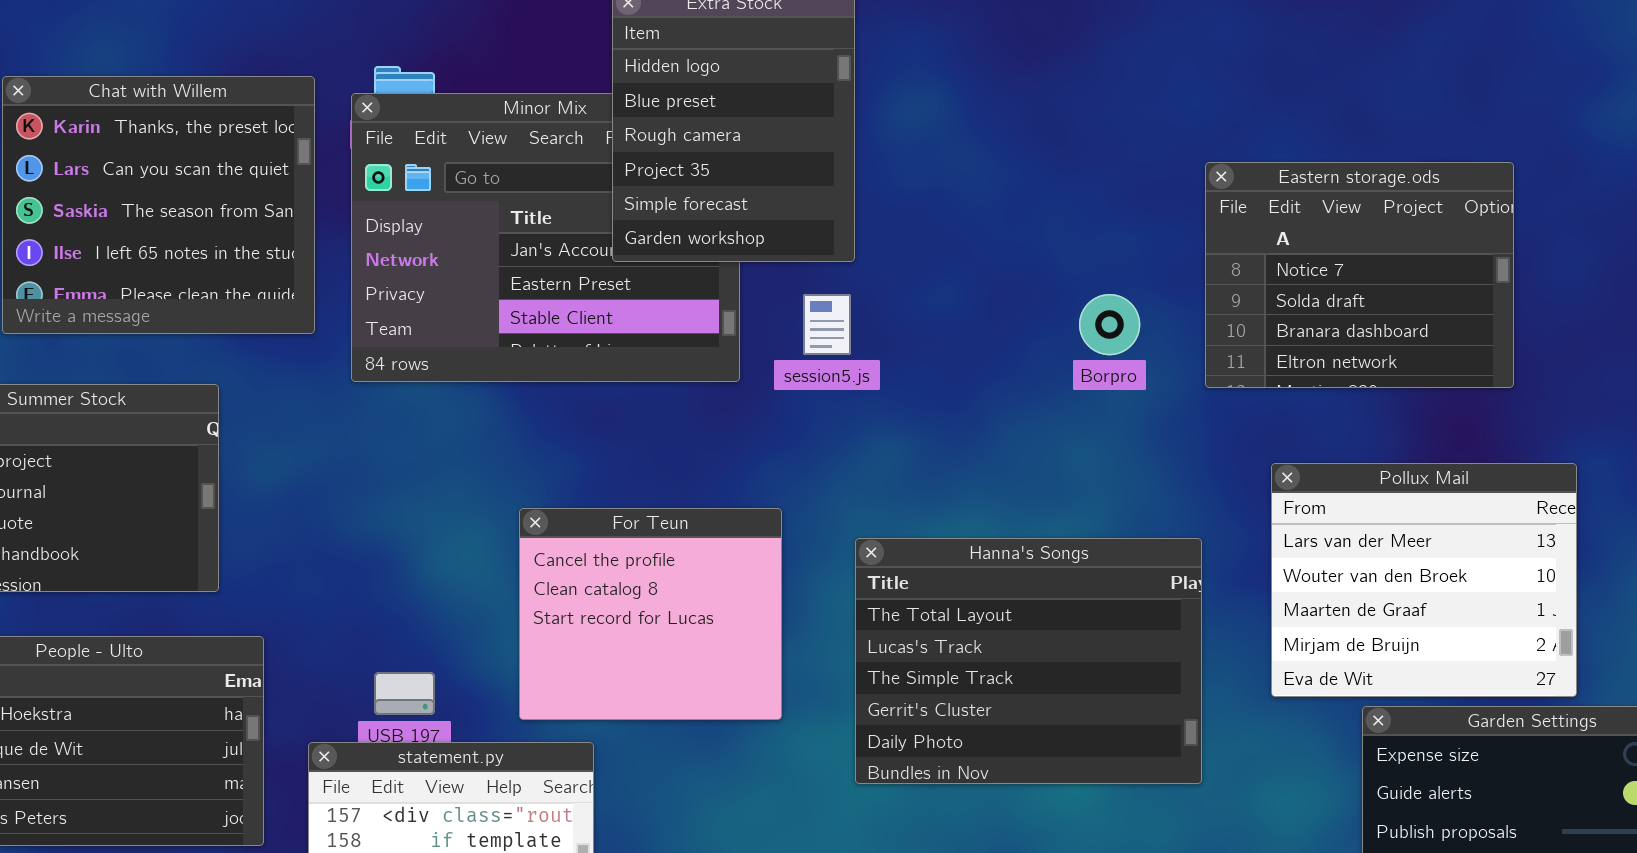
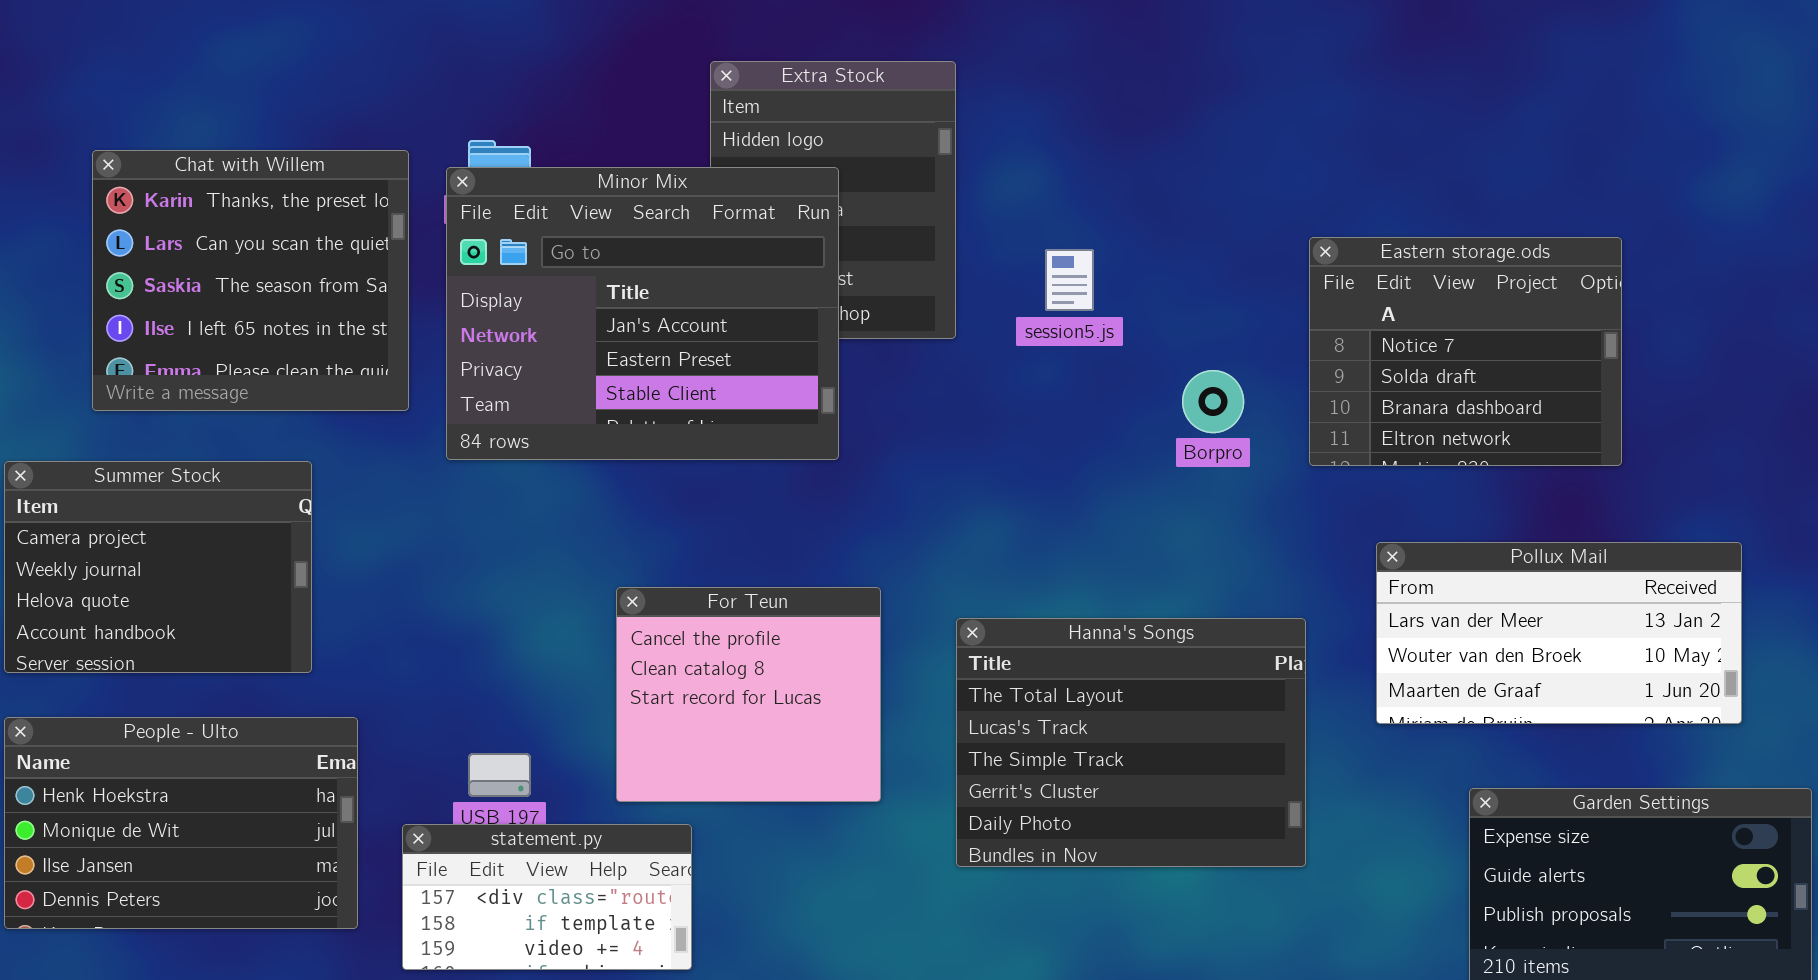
Minor Mix: [351,93,740,382] -> [446,167,839,460], raised
session5.js: [803,294,851,355] -> [1045,249,1094,311], moved
Pollux Mail: [1271,463,1577,697] -> [1376,542,1742,724], resized

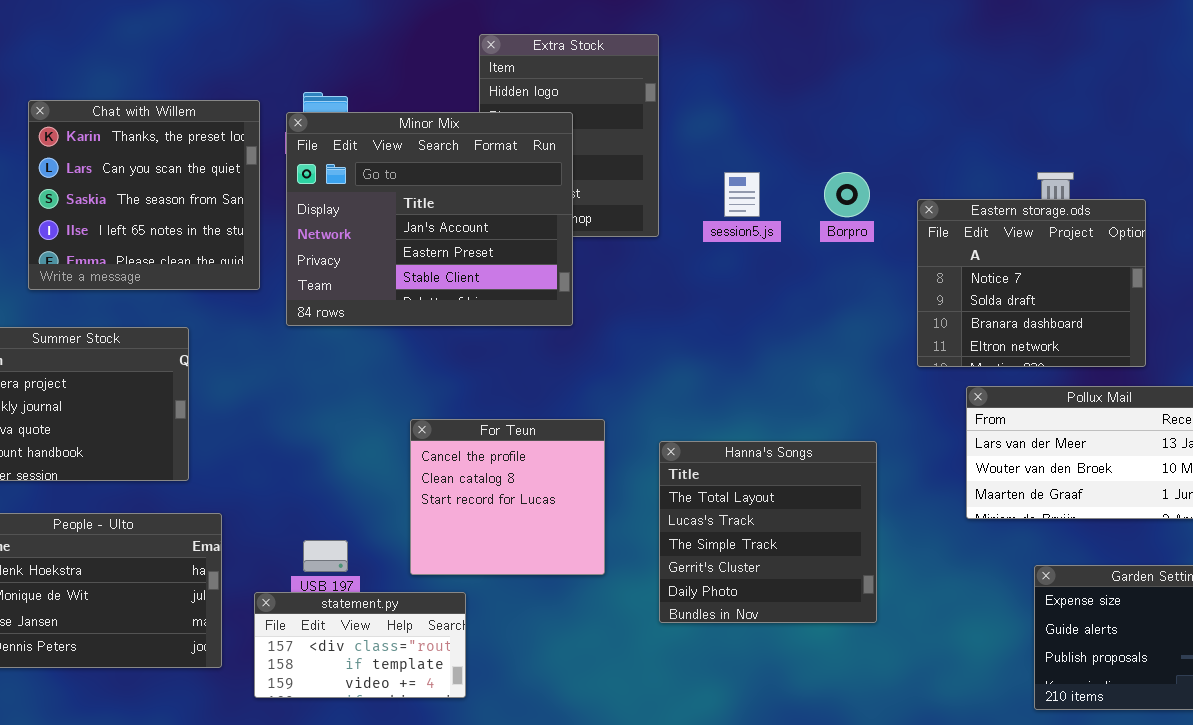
Eastern storage.ods: [1309,237,1622,466] -> [917,199,1146,367], moved
Borpro: [1182,370,1244,433] -> [824,172,870,217], moved
Hanna's Songs: [956,618,1306,867] -> [659,441,877,623], resized

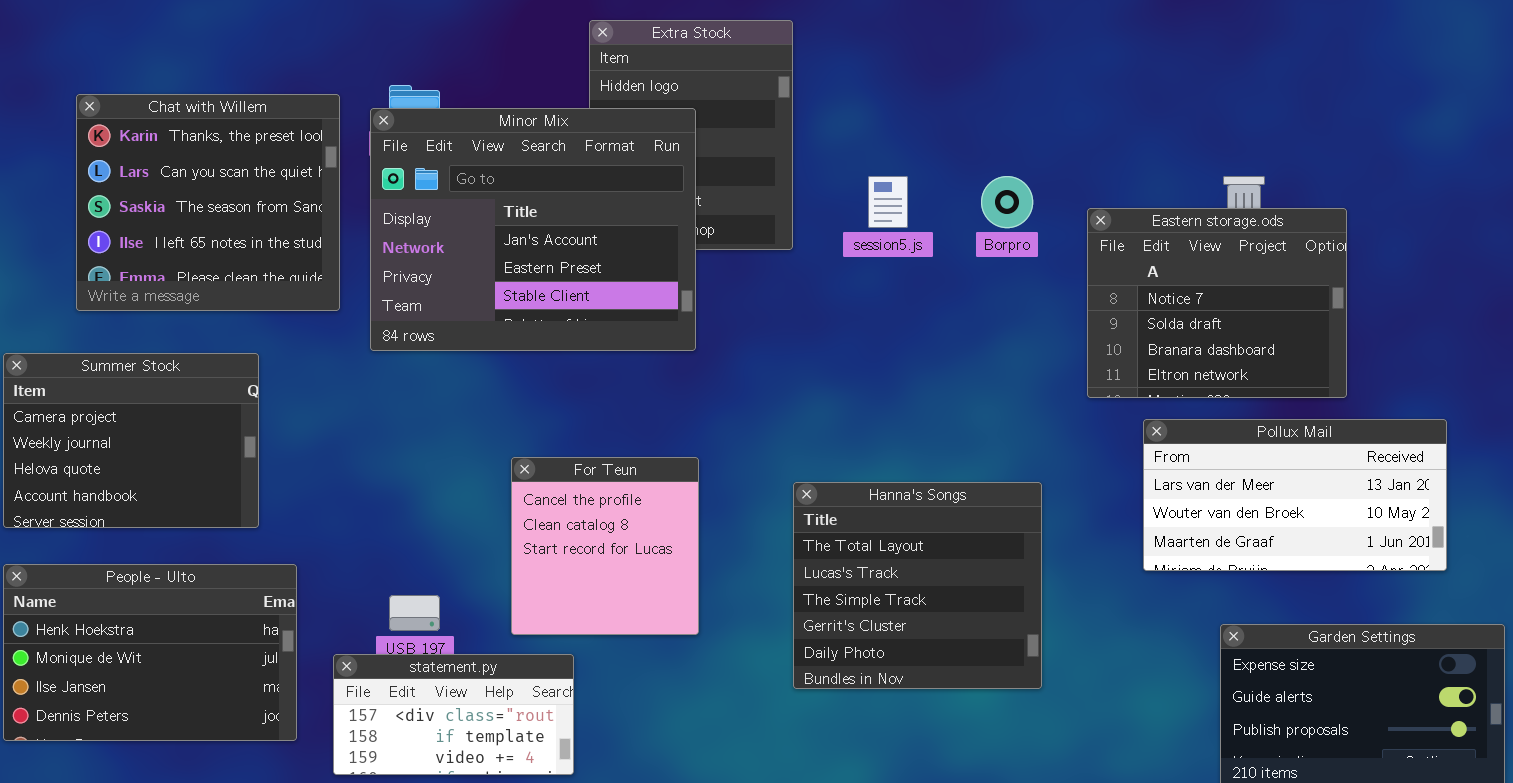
For Teun: [410,419,605,575] -> [511,457,699,635], resized

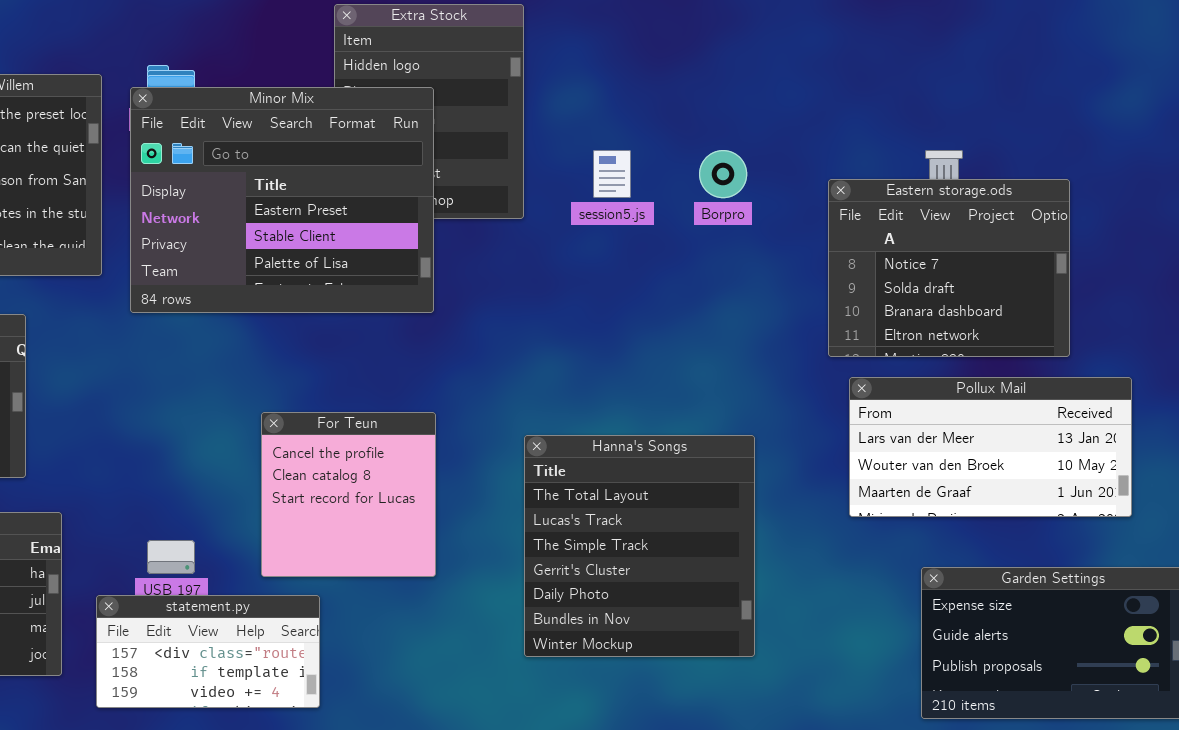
Minor Mix: [370,108,696,351] -> [130,87,434,313], scrolled down 1 row
Eastern storage.ods: [1087,208,1347,398] -> [828,179,1070,357], moved
Hanna's Songs: [793,482,1042,689] -> [524,435,755,657], resized

